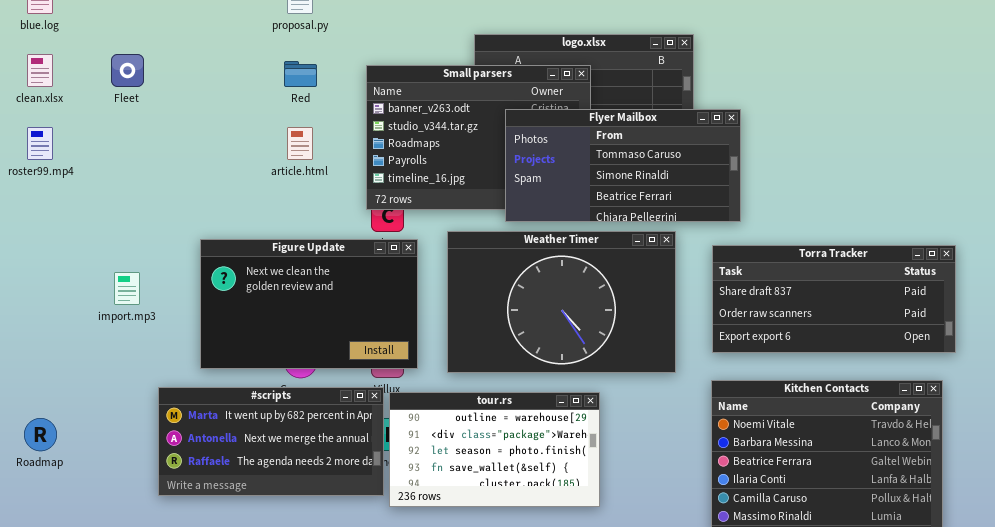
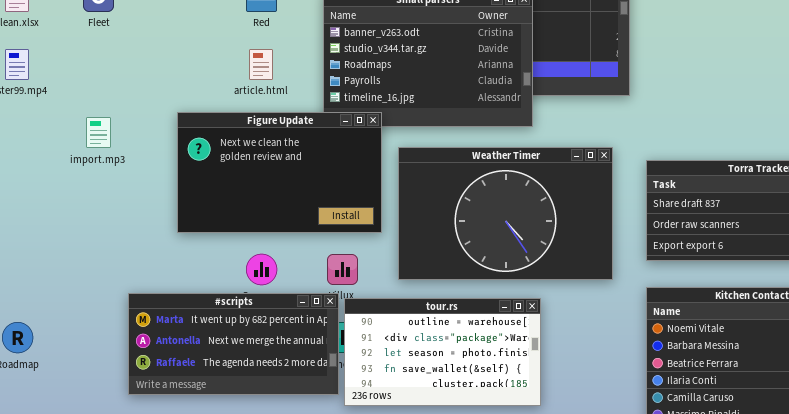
Flyer Mailbox: [505,109,741,222] -> none, closed
Figure Update: [200,239,418,369] -> [177,112,382,233], moved
import.mp3: [114,272,140,305] -> [86,117,111,148], moved

